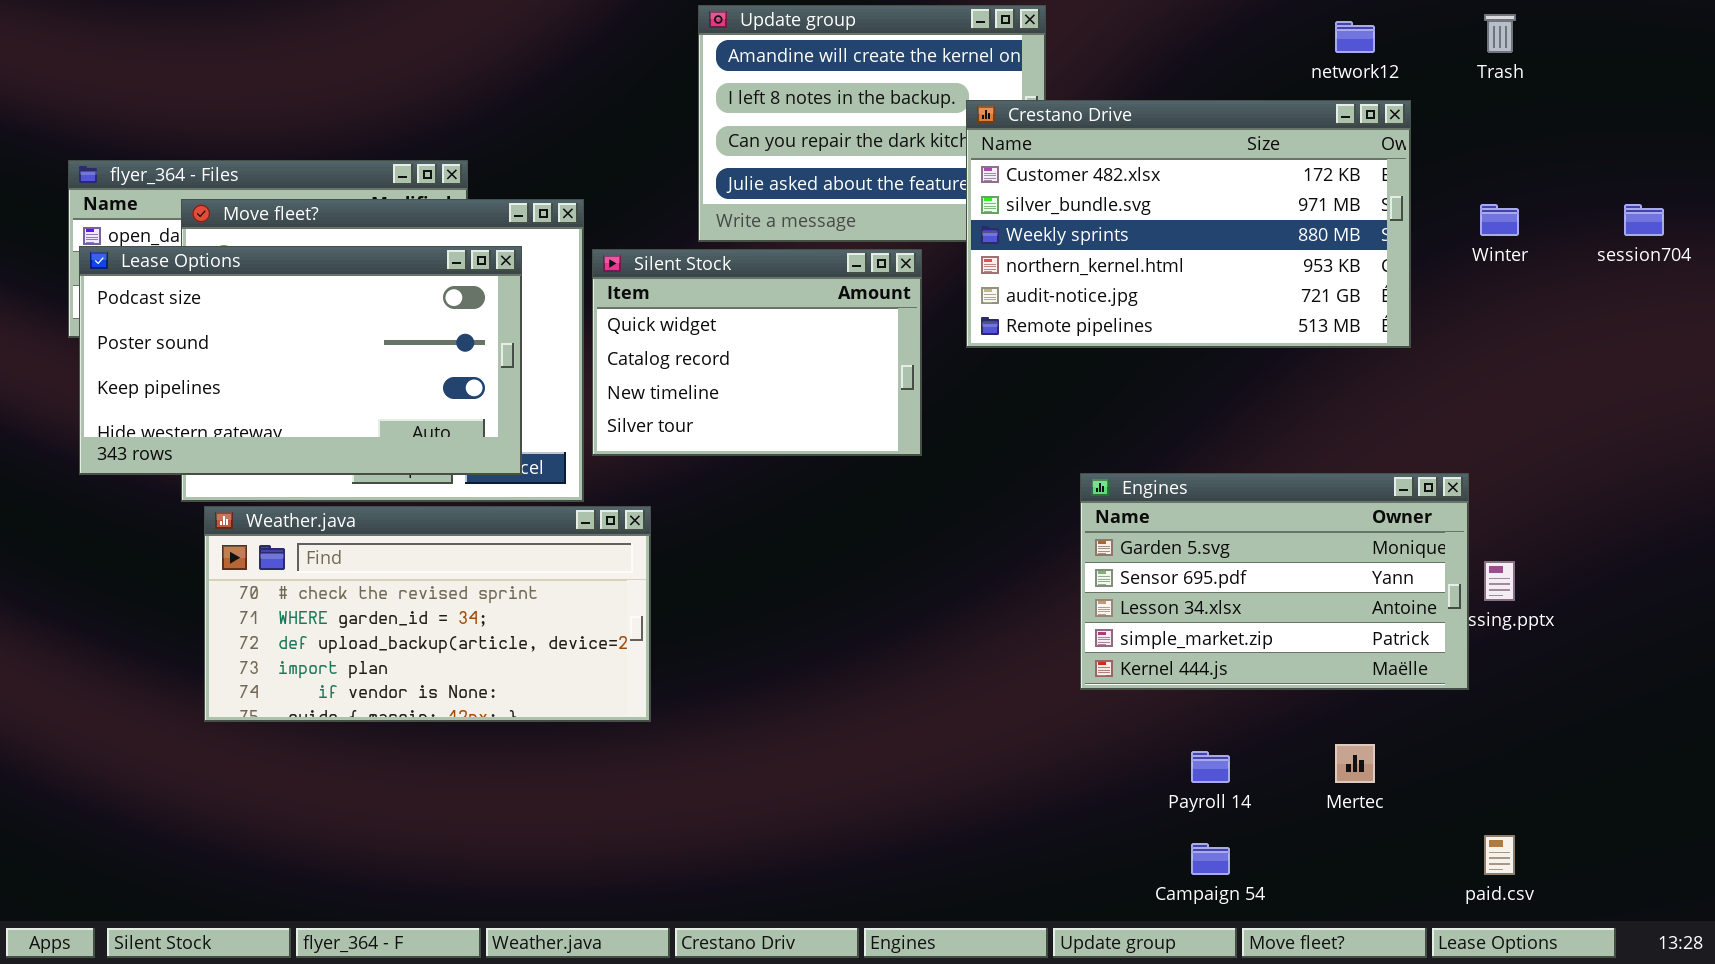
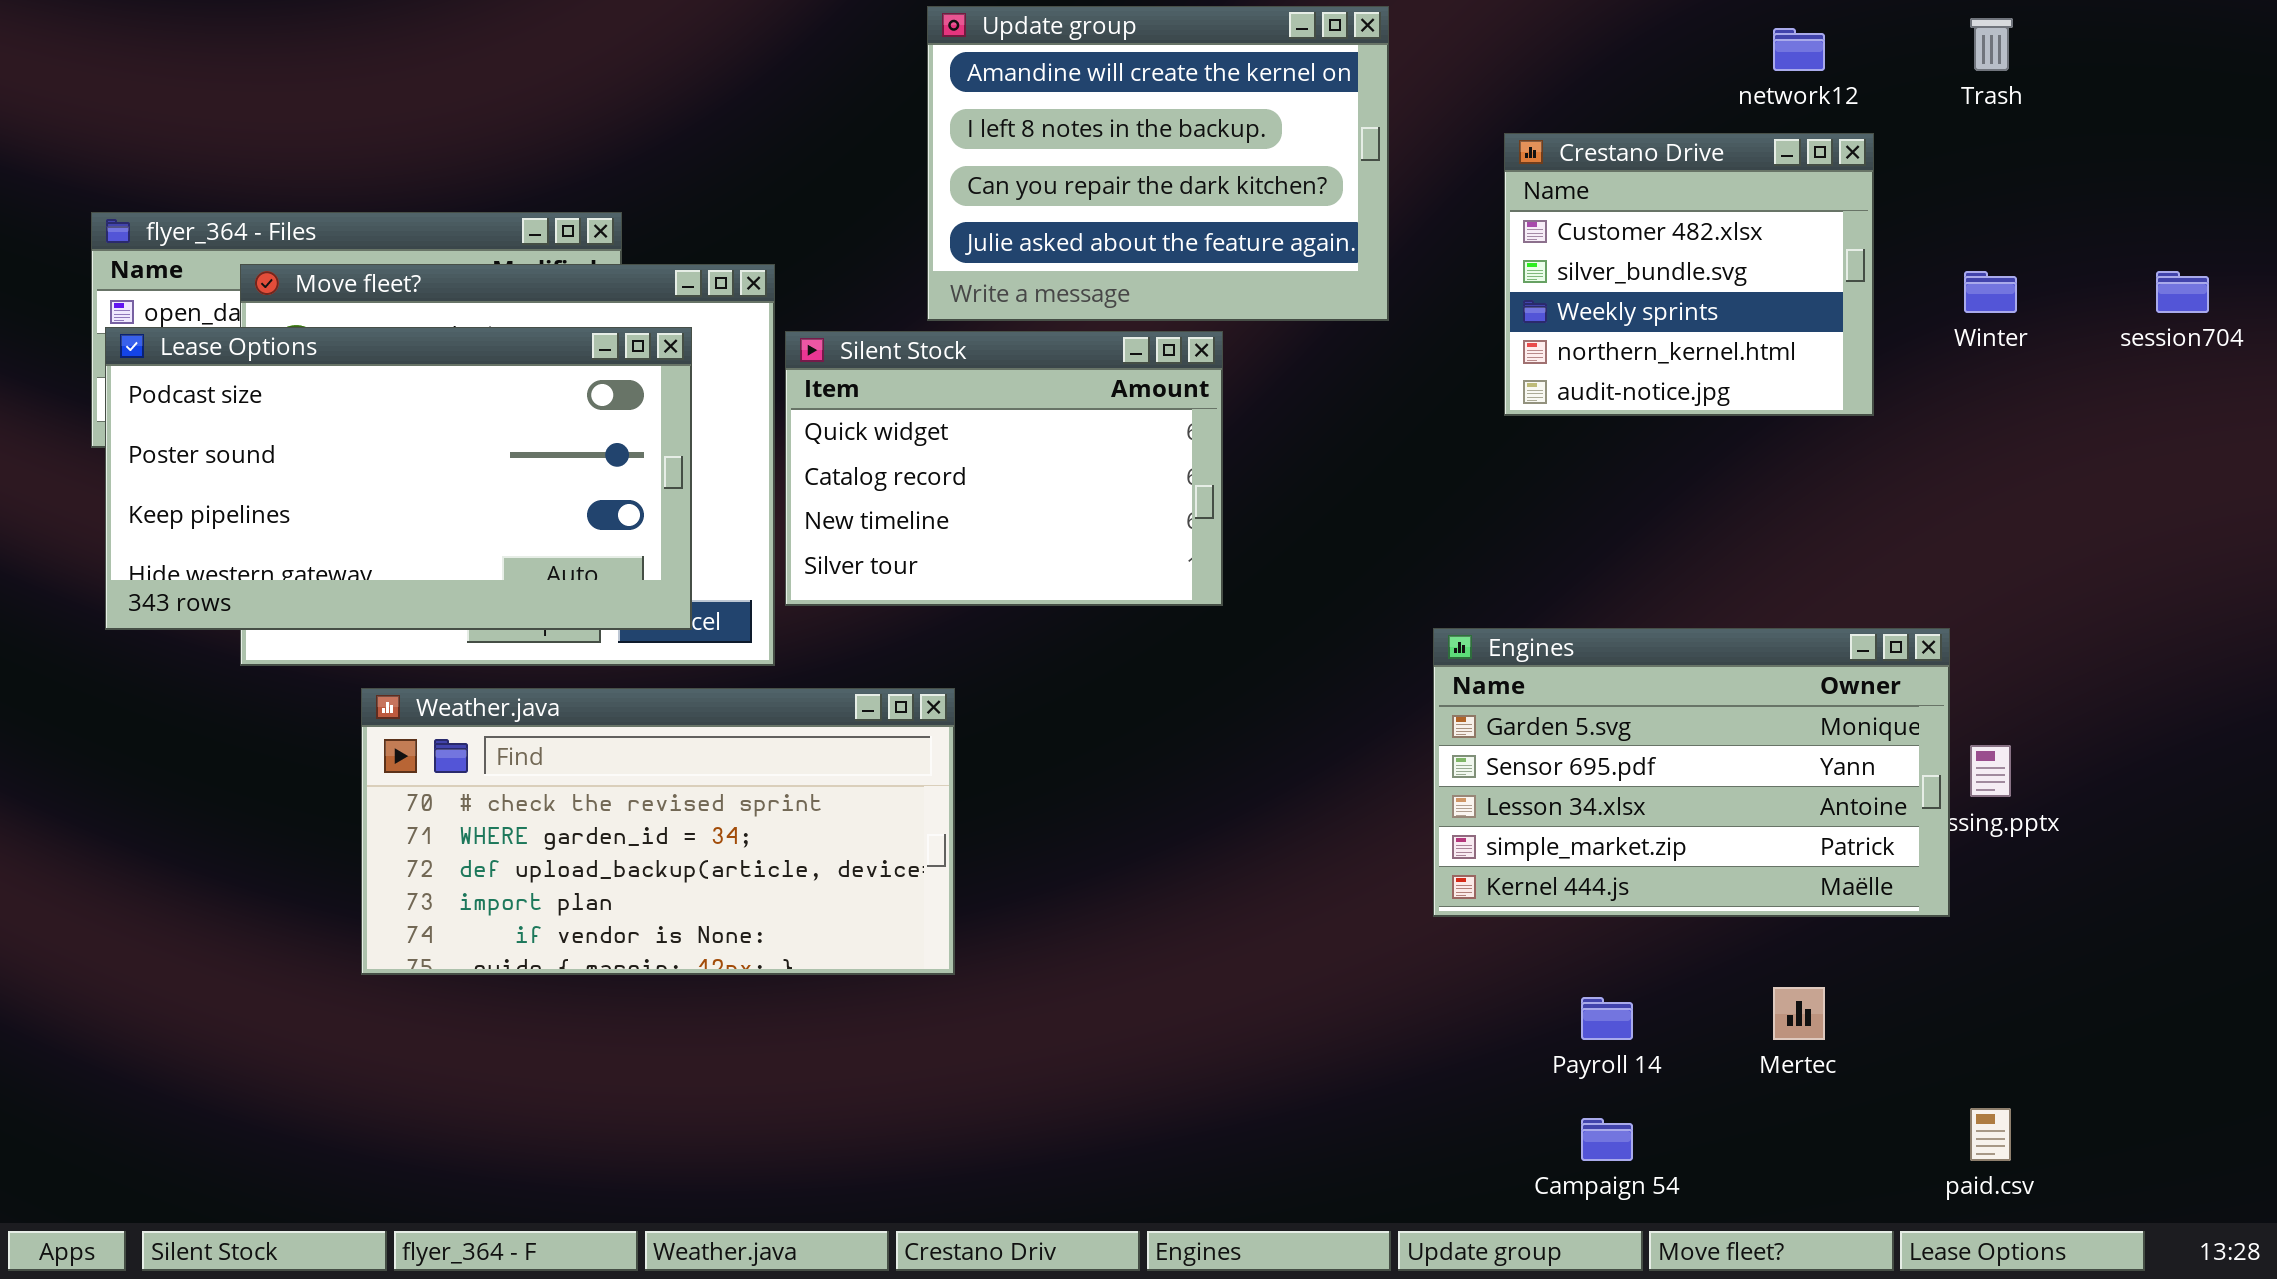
Crestano Drive: [966,100,1411,348] -> [1504,133,1874,416], resized
Weather.java: [204,506,651,722] -> [361,688,955,975], moved

